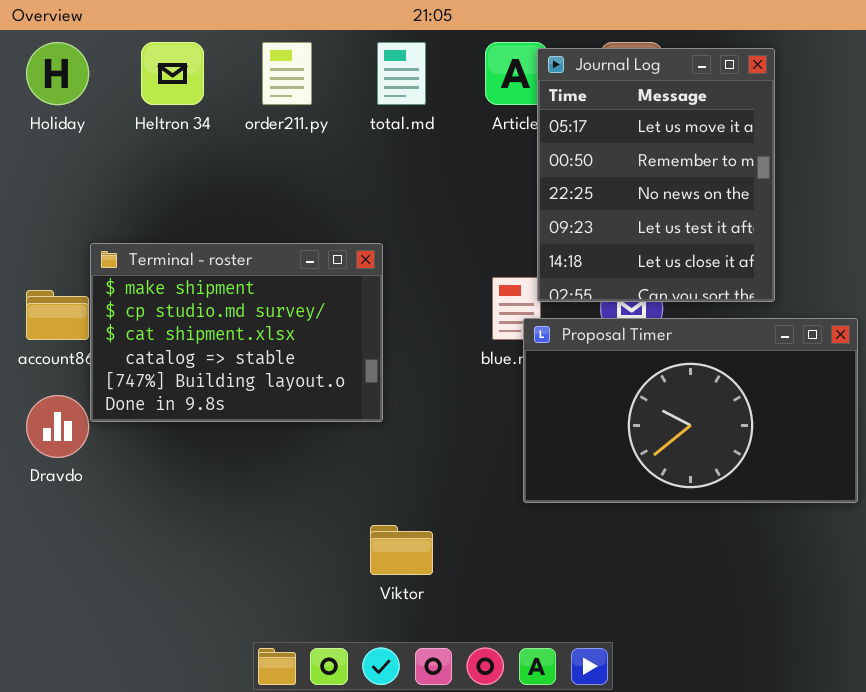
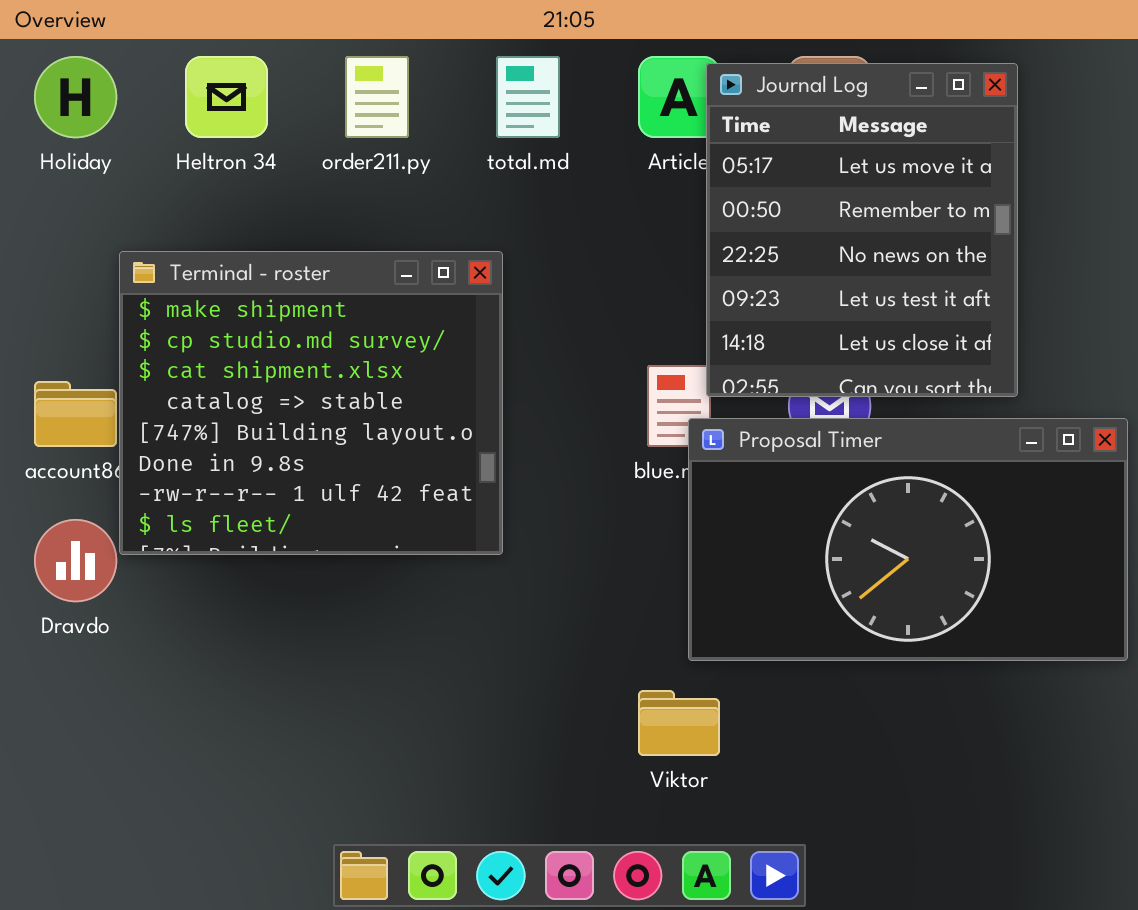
Terminal - roster: [90,243,383,422] -> [119,251,503,555], resized
Viktor: [370,525,433,575] -> [638,690,720,756], moved

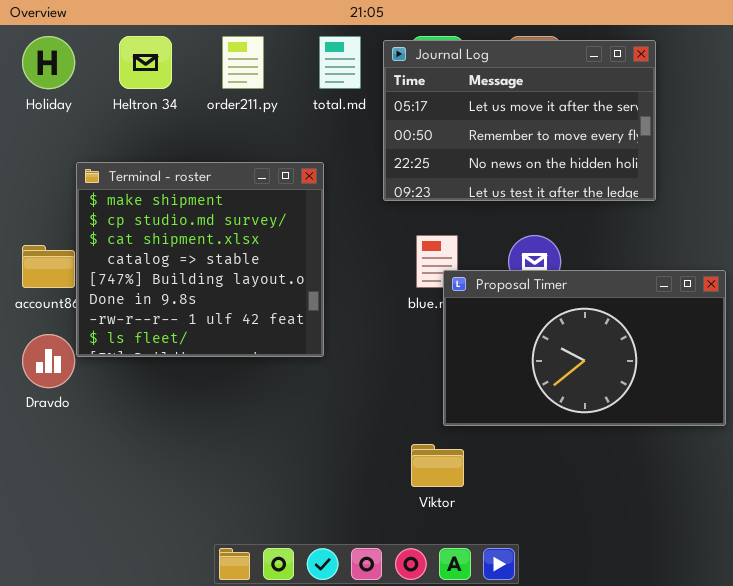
Journal Log: [706,63,1018,397] -> [383,40,656,201], resized

